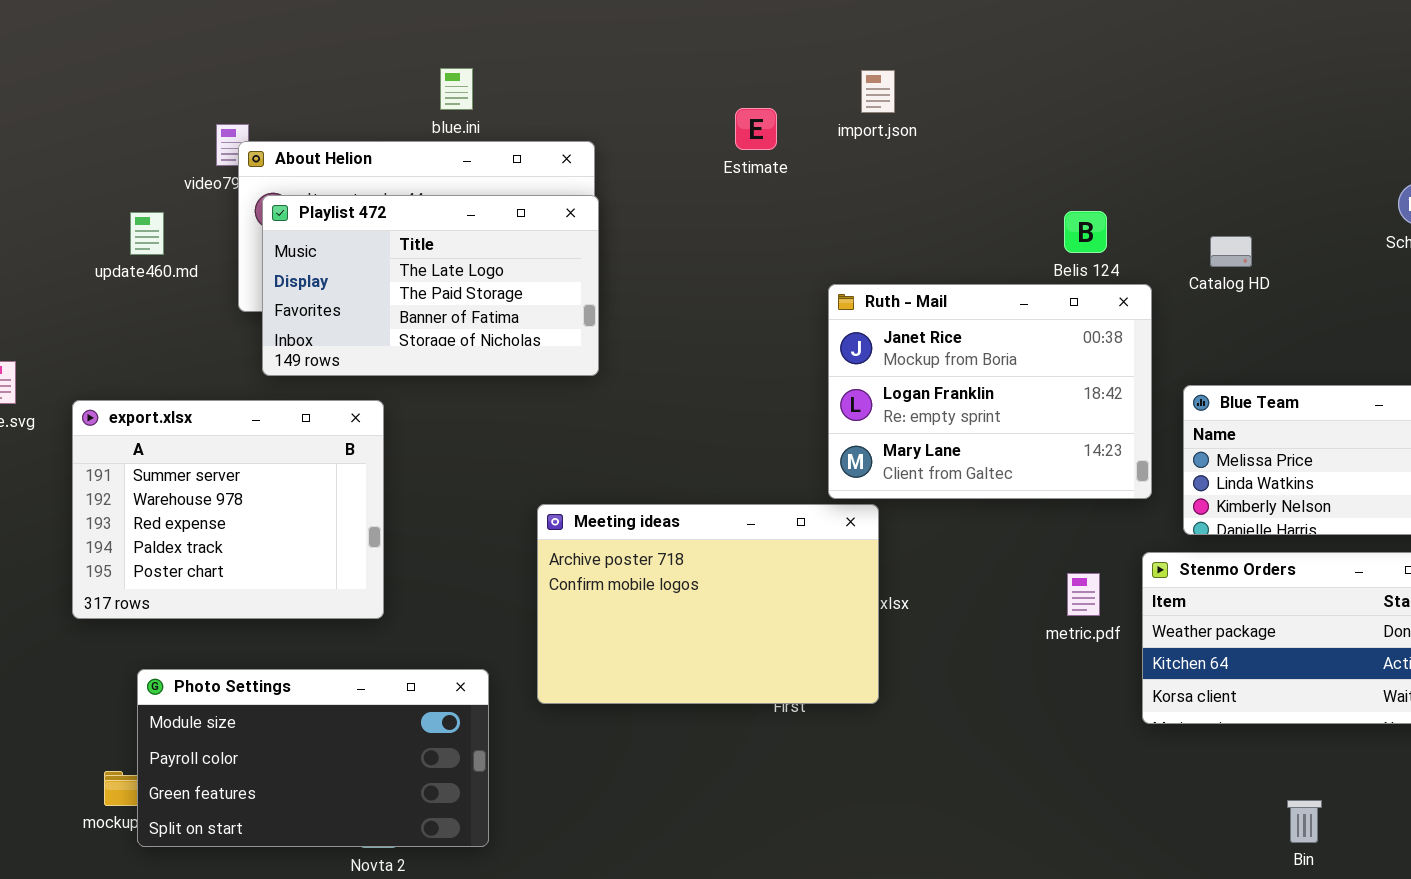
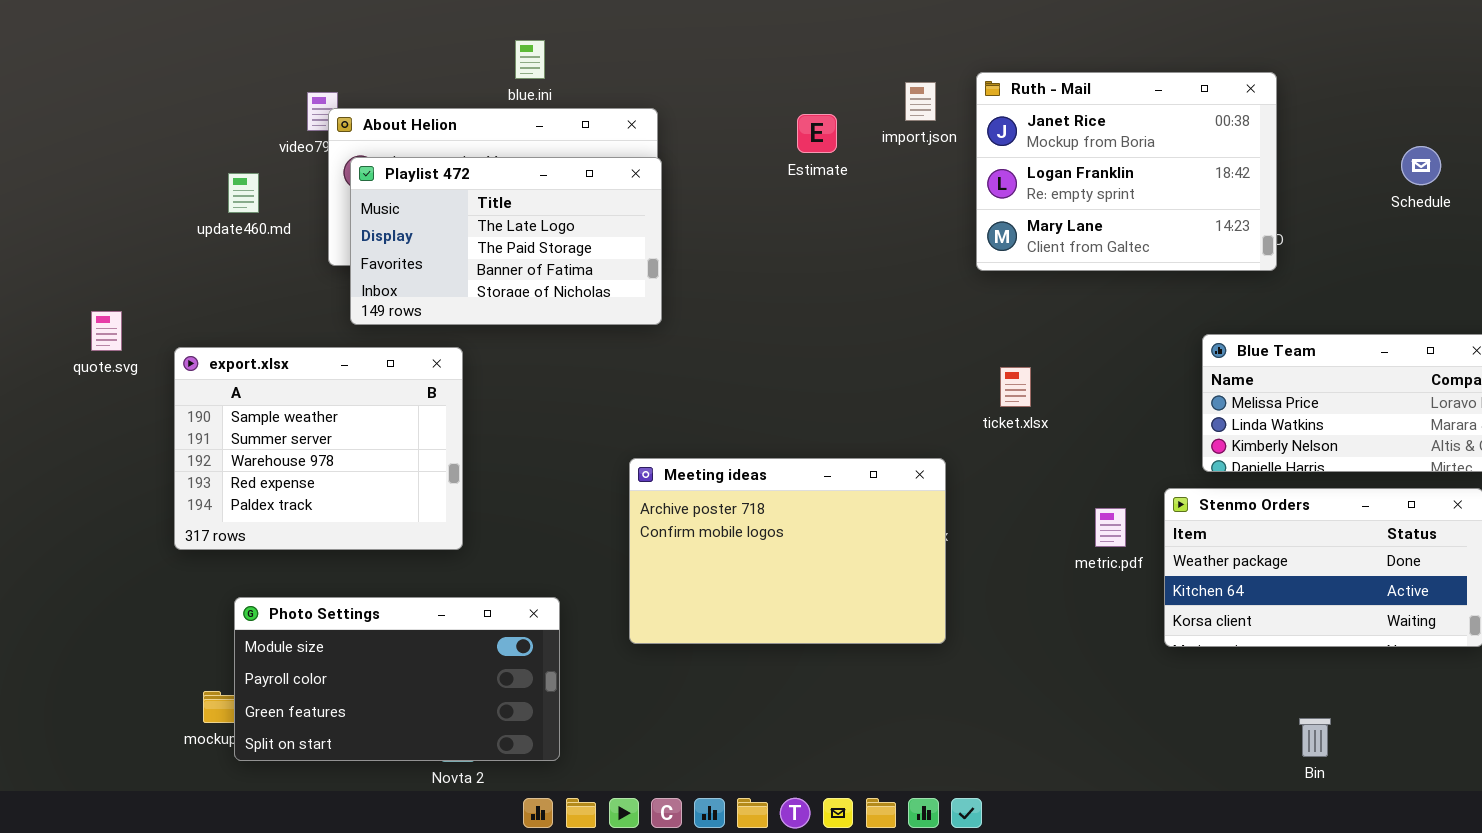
import.json: [861,70,895,113] -> [905,82,936,121], moved
Estimate: [735,108,777,150] -> [797,114,837,153], moved
Ruth - Mail: [828,284,1152,499] -> [976,72,1277,271], moved
export.xlsx: [72,400,384,619] -> [174,347,463,550], scrolled up 1 row
Meeting ideas: [537,504,879,704] -> [629,458,946,644], moved

